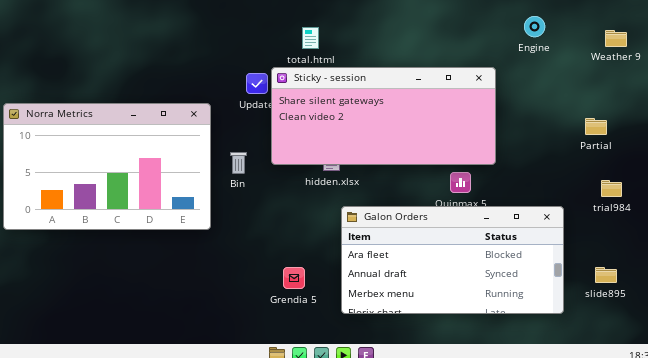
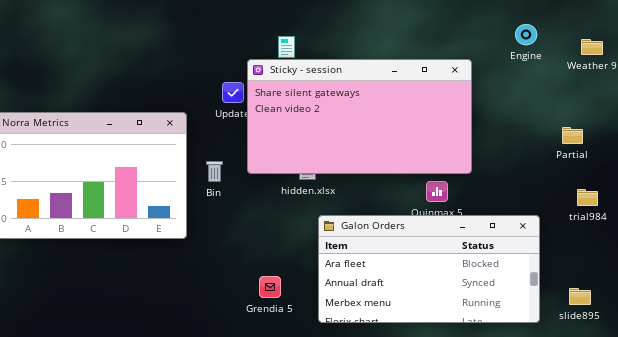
Engine: [524,16,545,37] -> [515,24,537,45], moved
Sticky - session: [271,67,496,165] -> [247,59,472,174], resized
slide895: [595,267,617,283] -> [569,288,591,305], moved

